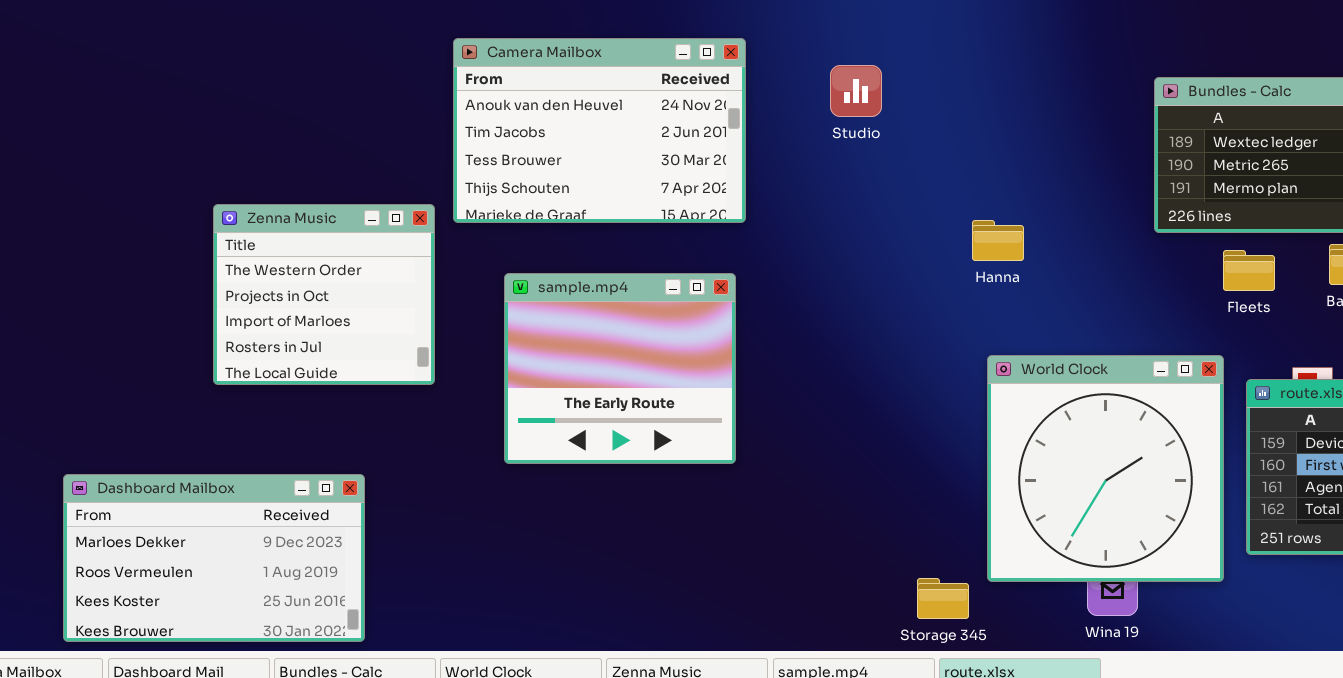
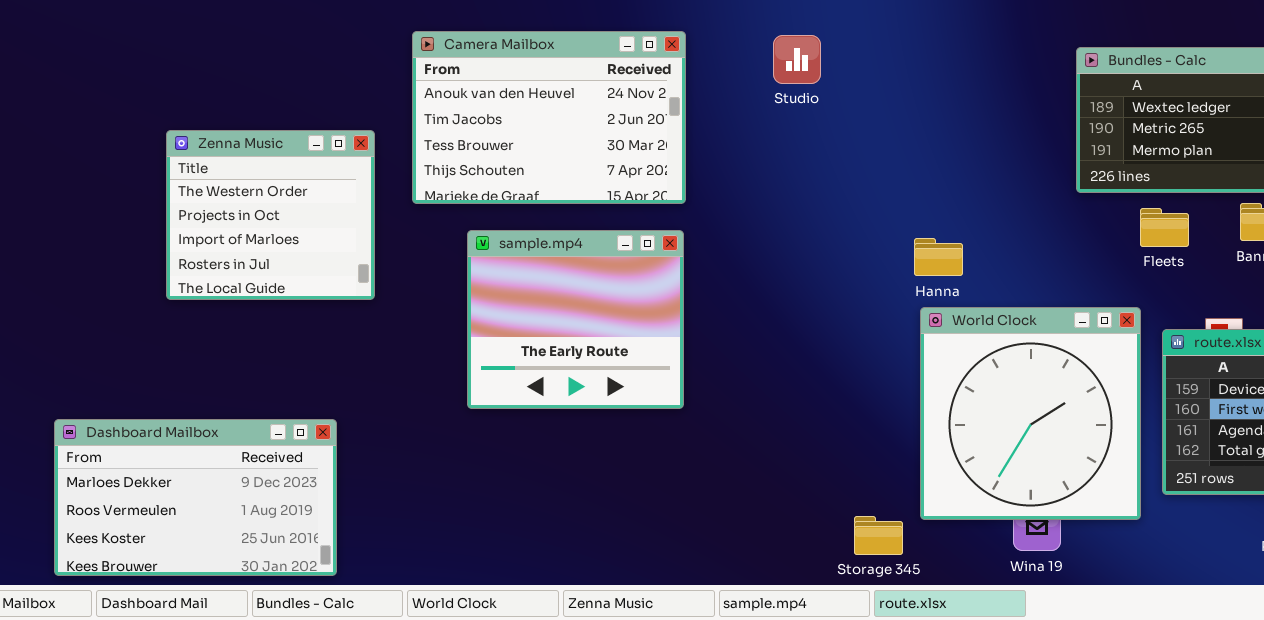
Camera Mailbox: [453,38,746,223] -> [412,31,686,204], moved
Zenna Music: [213,204,435,385] -> [166,130,375,300], moved
Hanna: [972,220,1024,261] -> [914,238,963,276], moved

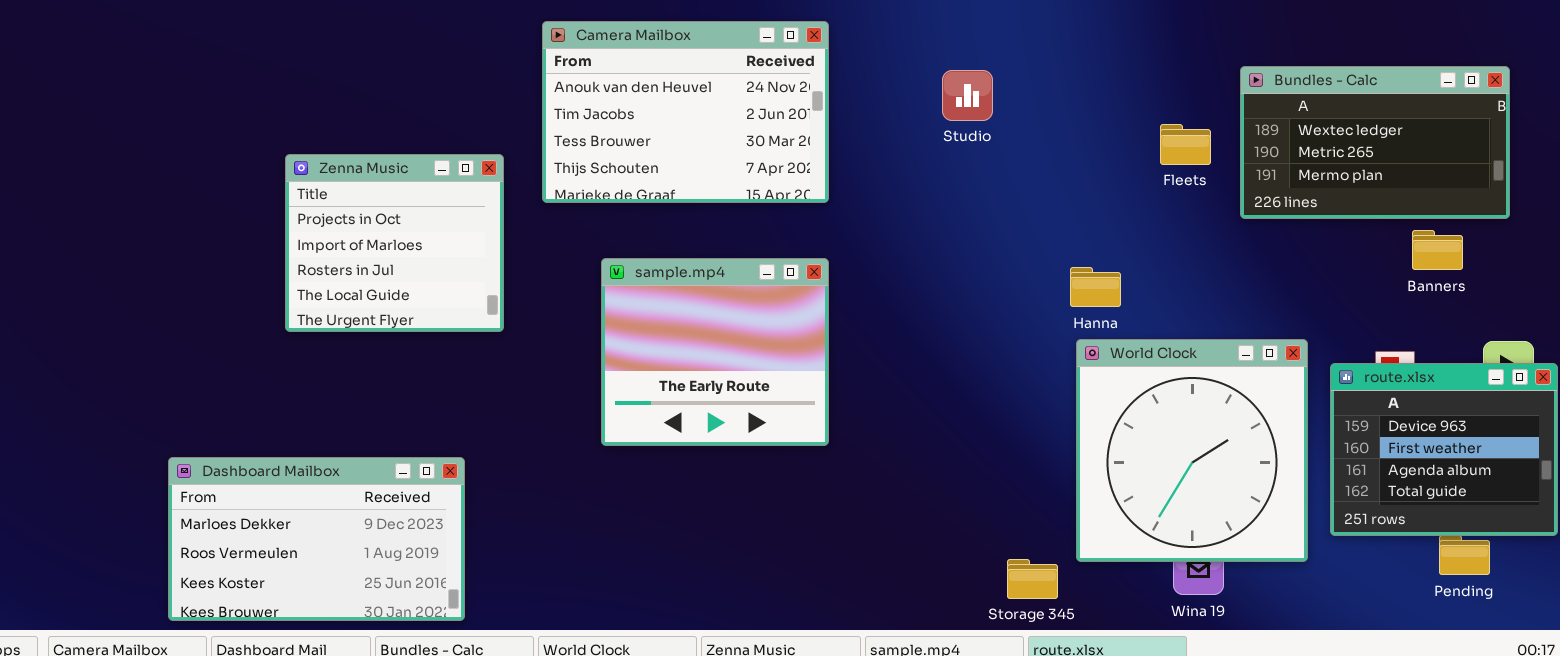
Camera Mailbox: [412,31,686,204] -> [542,21,829,203], moved
Studio: [773,35,821,84] -> [942,70,993,121], moved
Zenna Music: [166,130,375,300] -> [285,154,504,332], scrolled down 1 row
Fleets: [1140,208,1189,247] -> [1160,124,1211,165], moved

